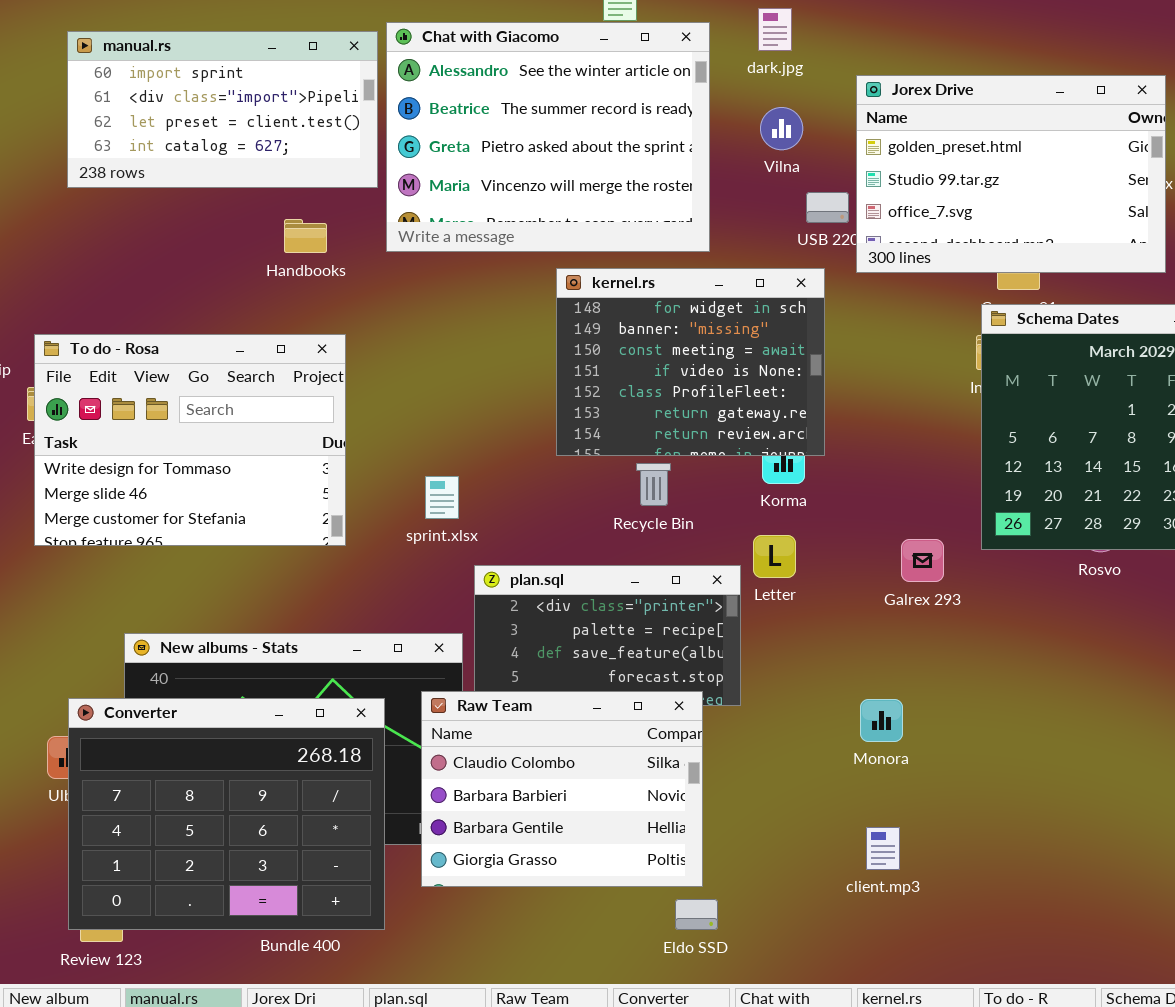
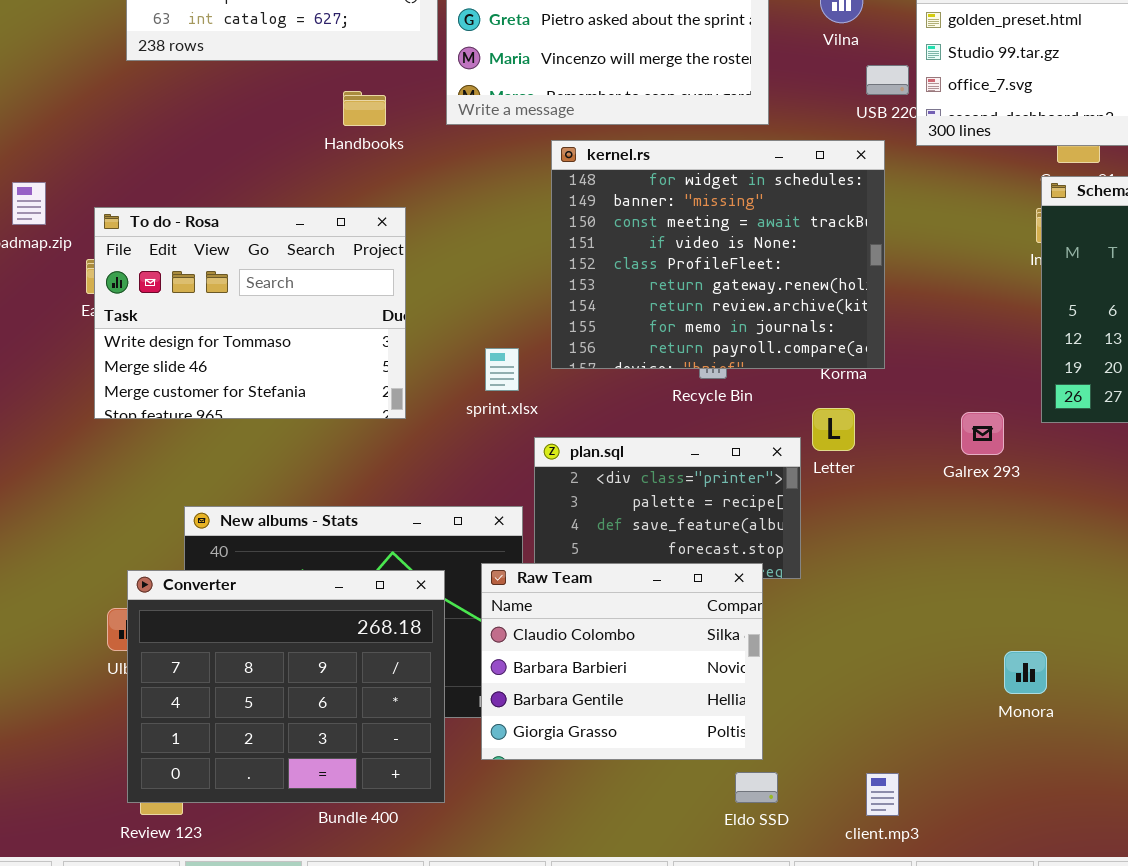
kernel.rs: [556,268,825,456] -> [551,140,885,369], resized
Monora: [860,699,903,742] -> [1004,651,1047,694], moved
client.mp3: [866,827,900,870] -> [866,773,899,816], moved

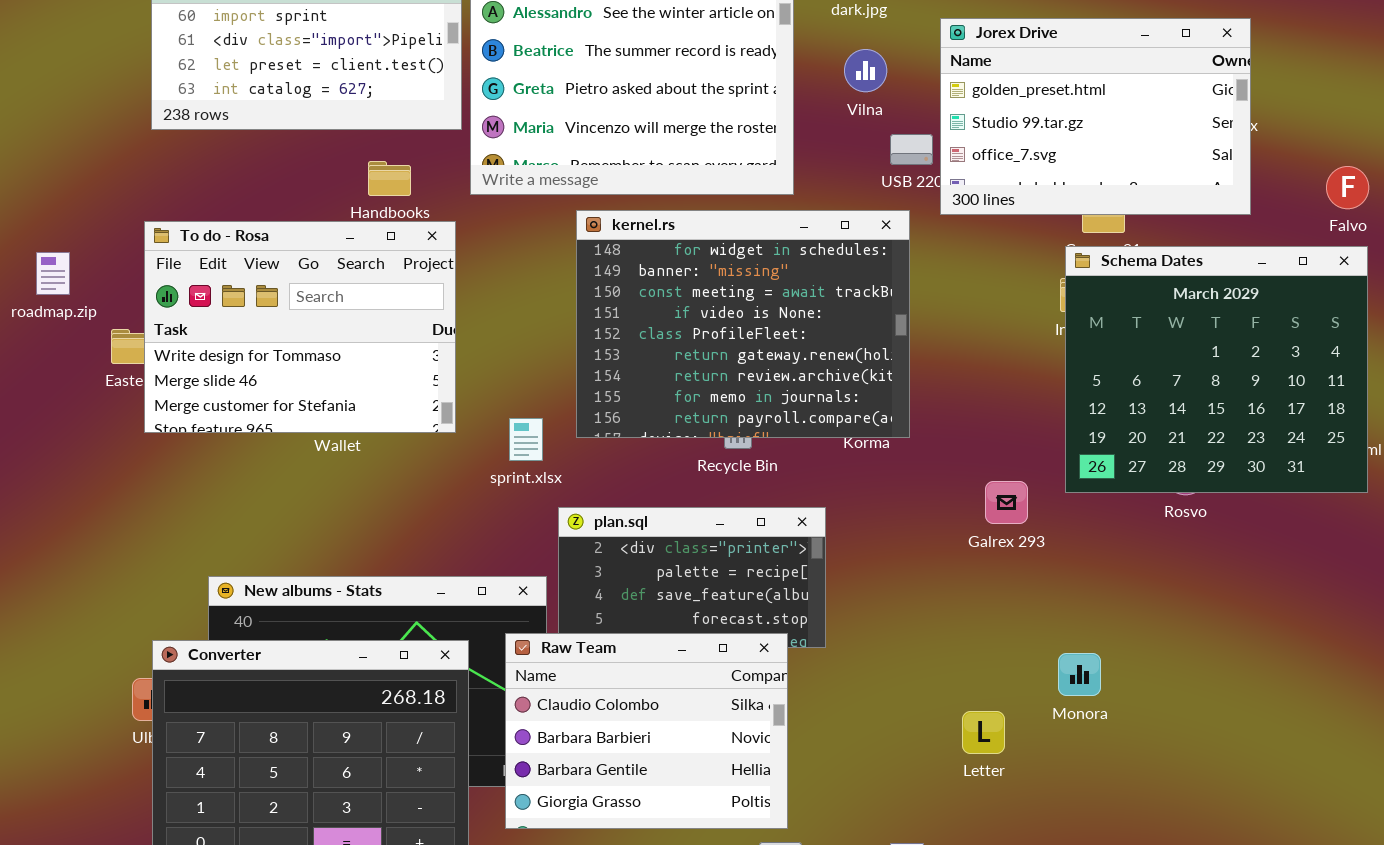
To do - Rosa: [94,207,406,419] -> [144,221,456,433], moved
Letter: [812,408,855,451] -> [962,711,1005,754], moved
Monora: [1004,651,1047,694] -> [1058,653,1101,696], moved

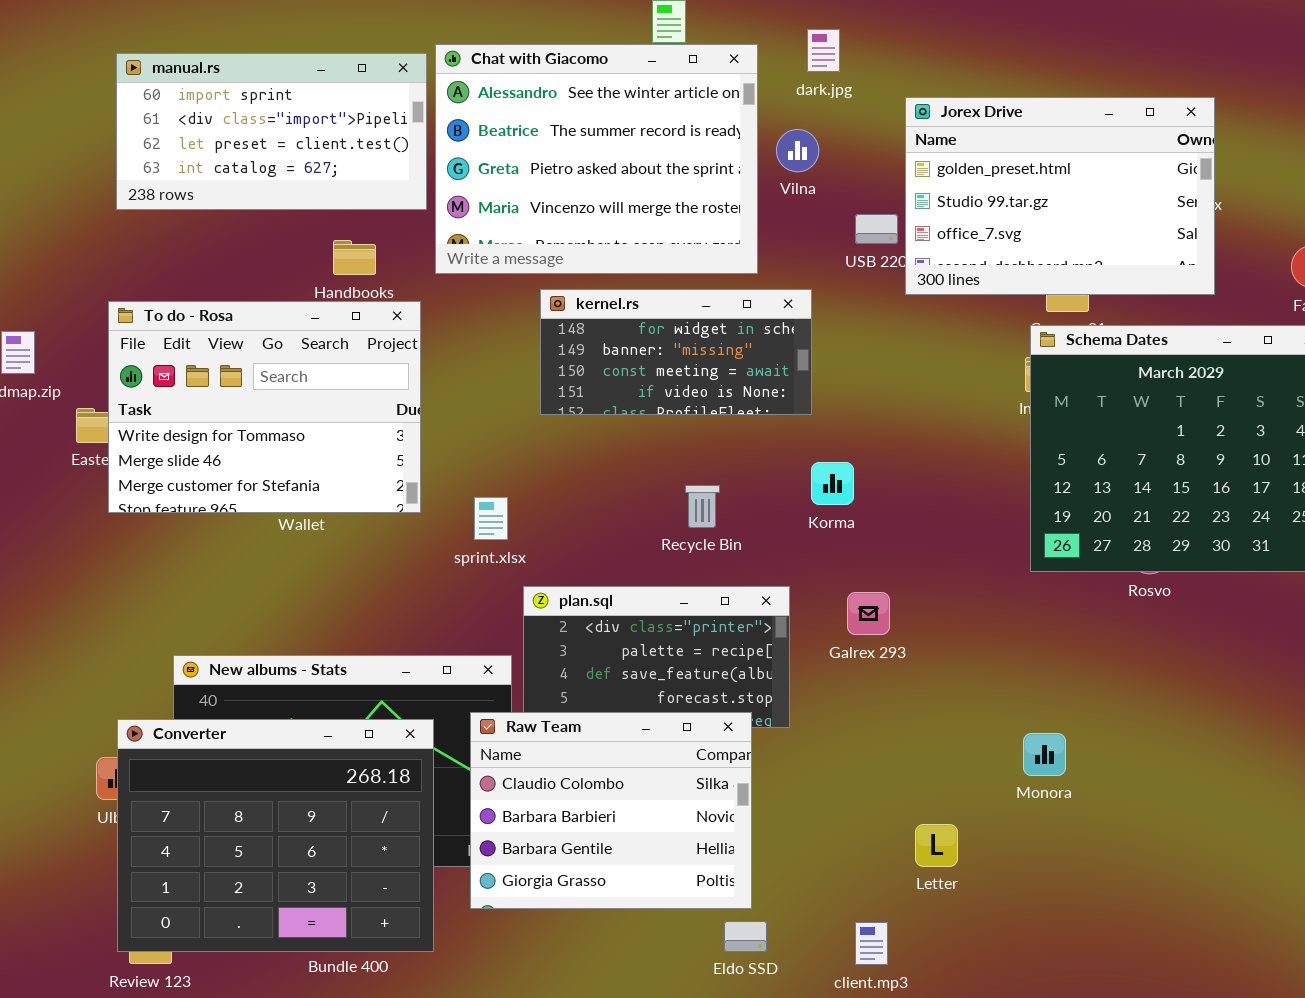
Vilna: [844,49,887,92] -> [776,129,819,172], moved
kernel.rs: [576,210,910,438] -> [540,289,812,415], resized
Galrex 293: [985,481,1028,524] -> [847,592,890,635], moved
Letter: [962,711,1005,754] -> [915,824,958,867], moved

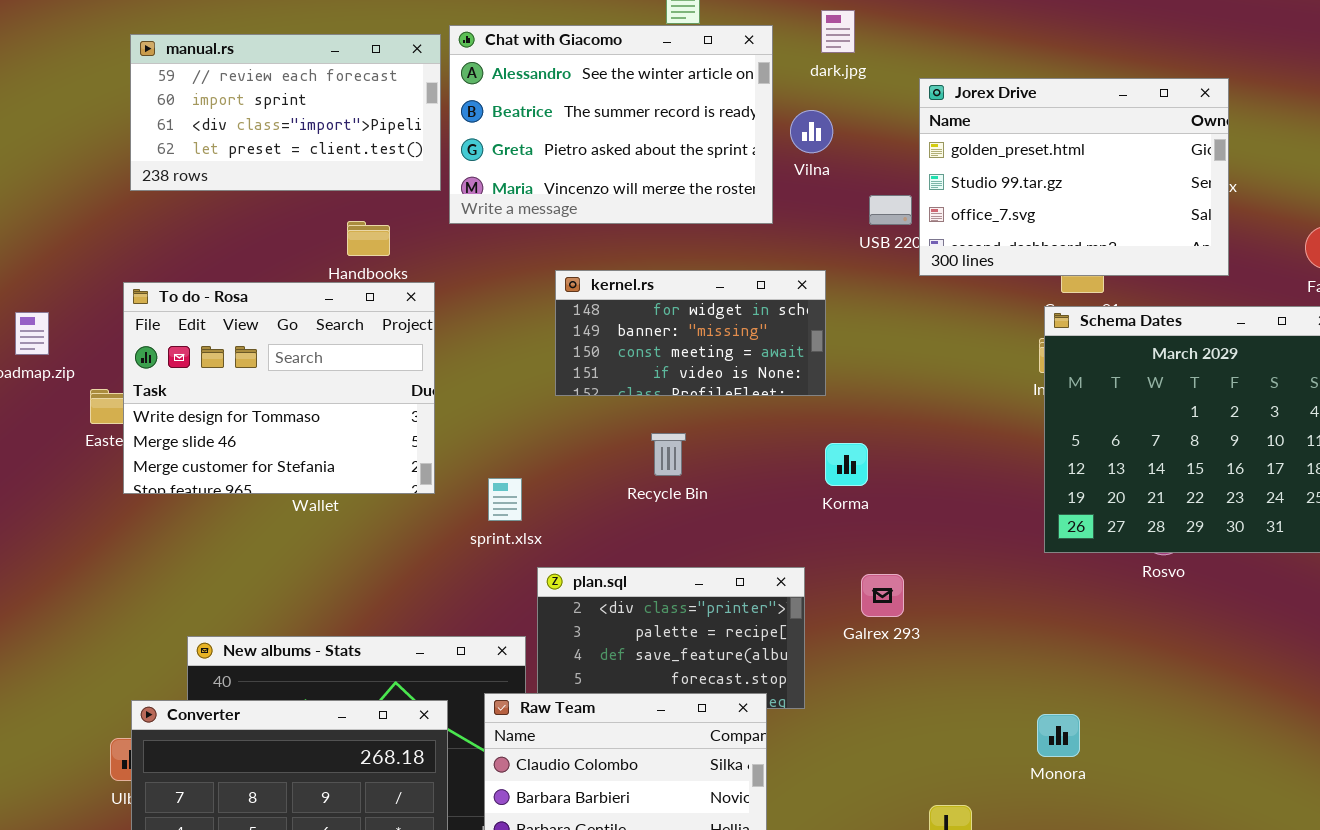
Chat with Giacomo: [435,44,758,274] -> [449,25,773,224], resized
manual.rs: [116,53,427,210] -> [130,34,441,191], scrolled up 1 row
Recycle Bin: [685,485,720,528] -> [651,433,686,476], moved

